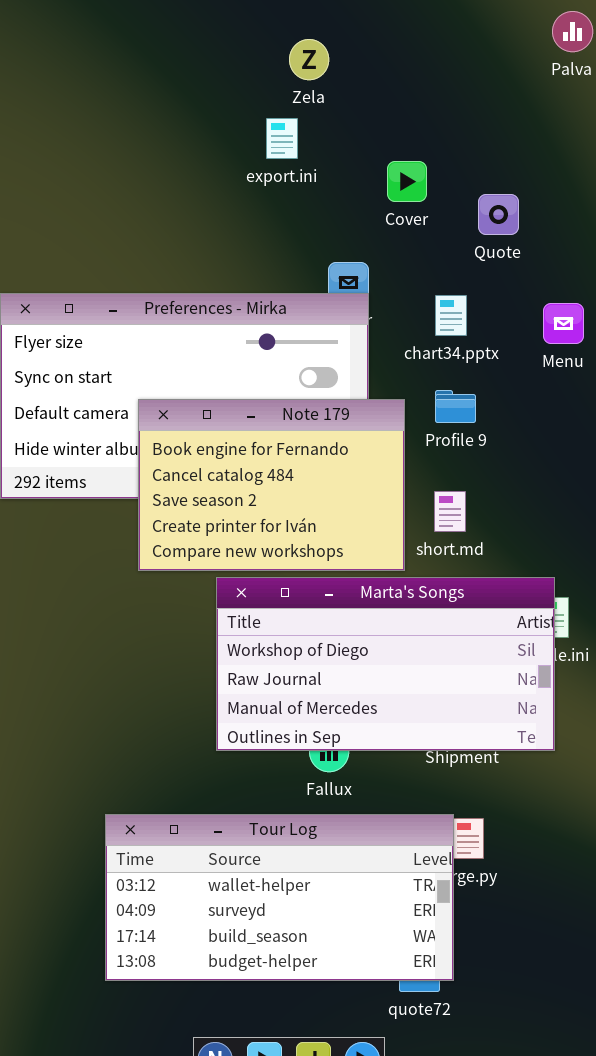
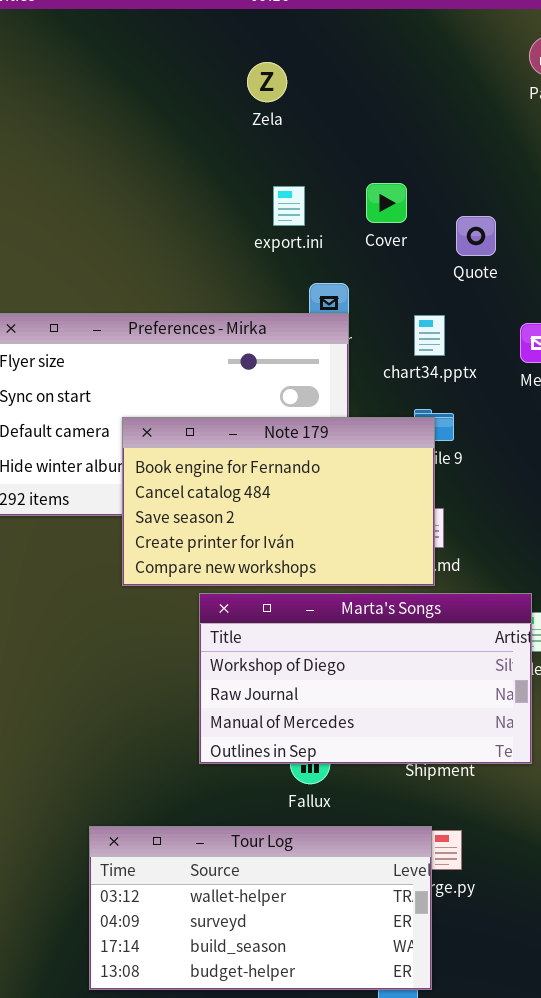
Zela: [289,39,329,80] -> [247,62,287,102], moved
export.ini: [266,118,298,159] -> [273,186,305,226], moved
Note 179: [138,399,405,571] -> [122,417,435,586], resized

